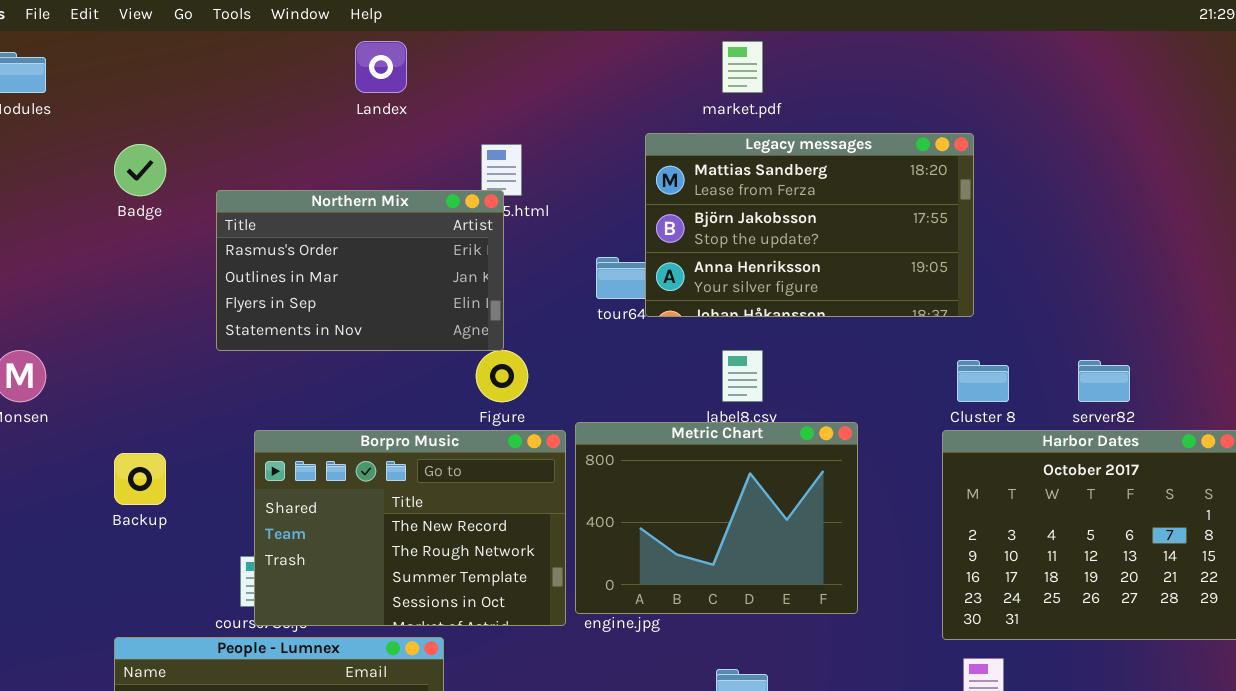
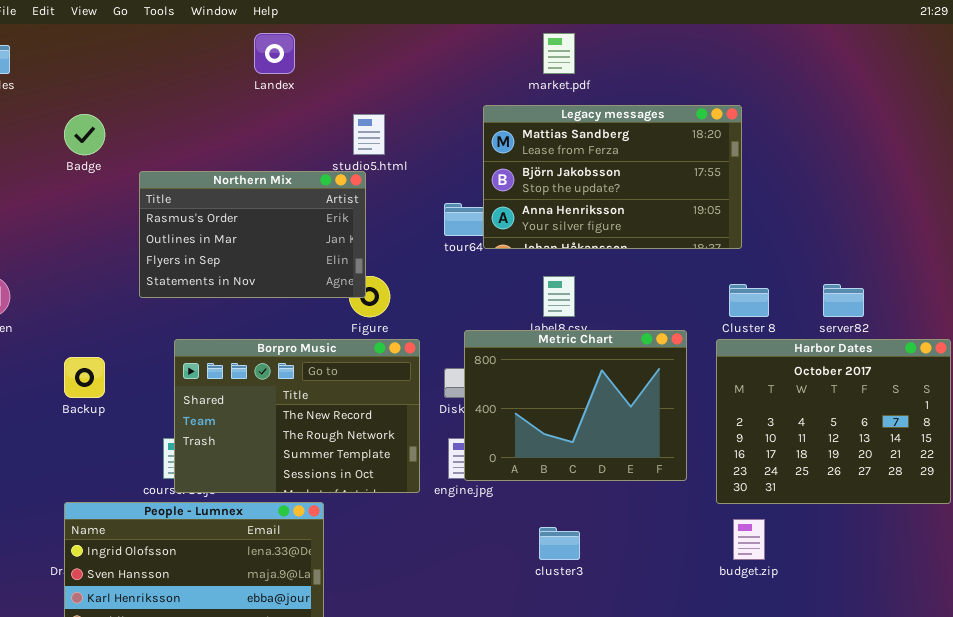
Northern Mix: [216,190,504,351] -> [139,171,366,298], moved
Metric Chart: [575,422,858,614] -> [464,330,687,481], moved

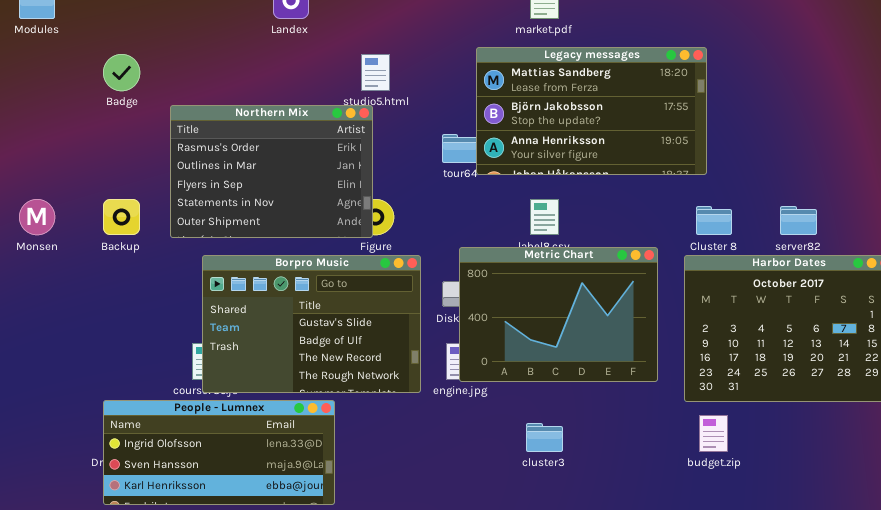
Northern Mix: [139,171,366,298] -> [170,105,373,238], resized
Borpro Music: [174,339,420,493] -> [202,255,421,393], scrolled up 2 rows
Backup: [64,357,105,398] -> [103,199,140,235], moved

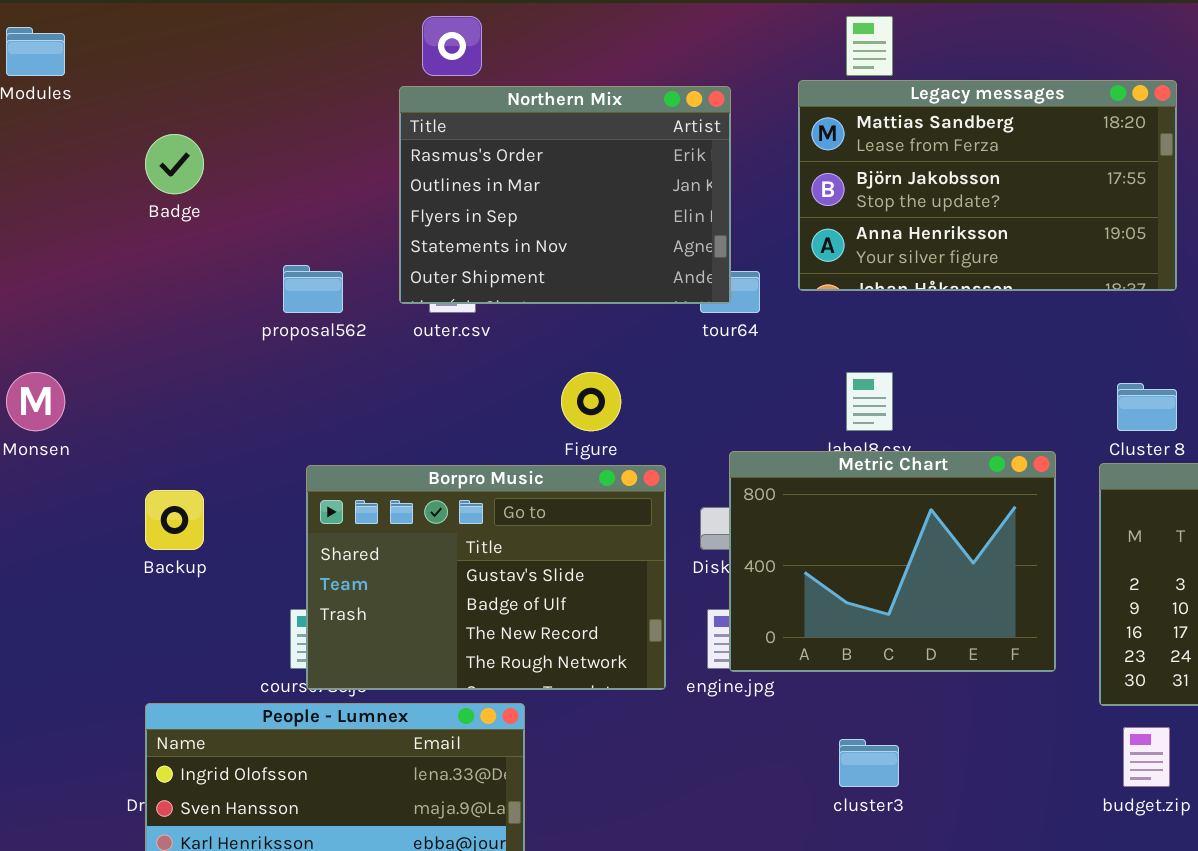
Legacy messages: [476,47,707,175] -> [798,80,1177,291], moved
Northern Mix: [170,105,373,238] -> [399,86,731,304], moved
Backup: [103,199,140,235] -> [145,490,204,550], moved

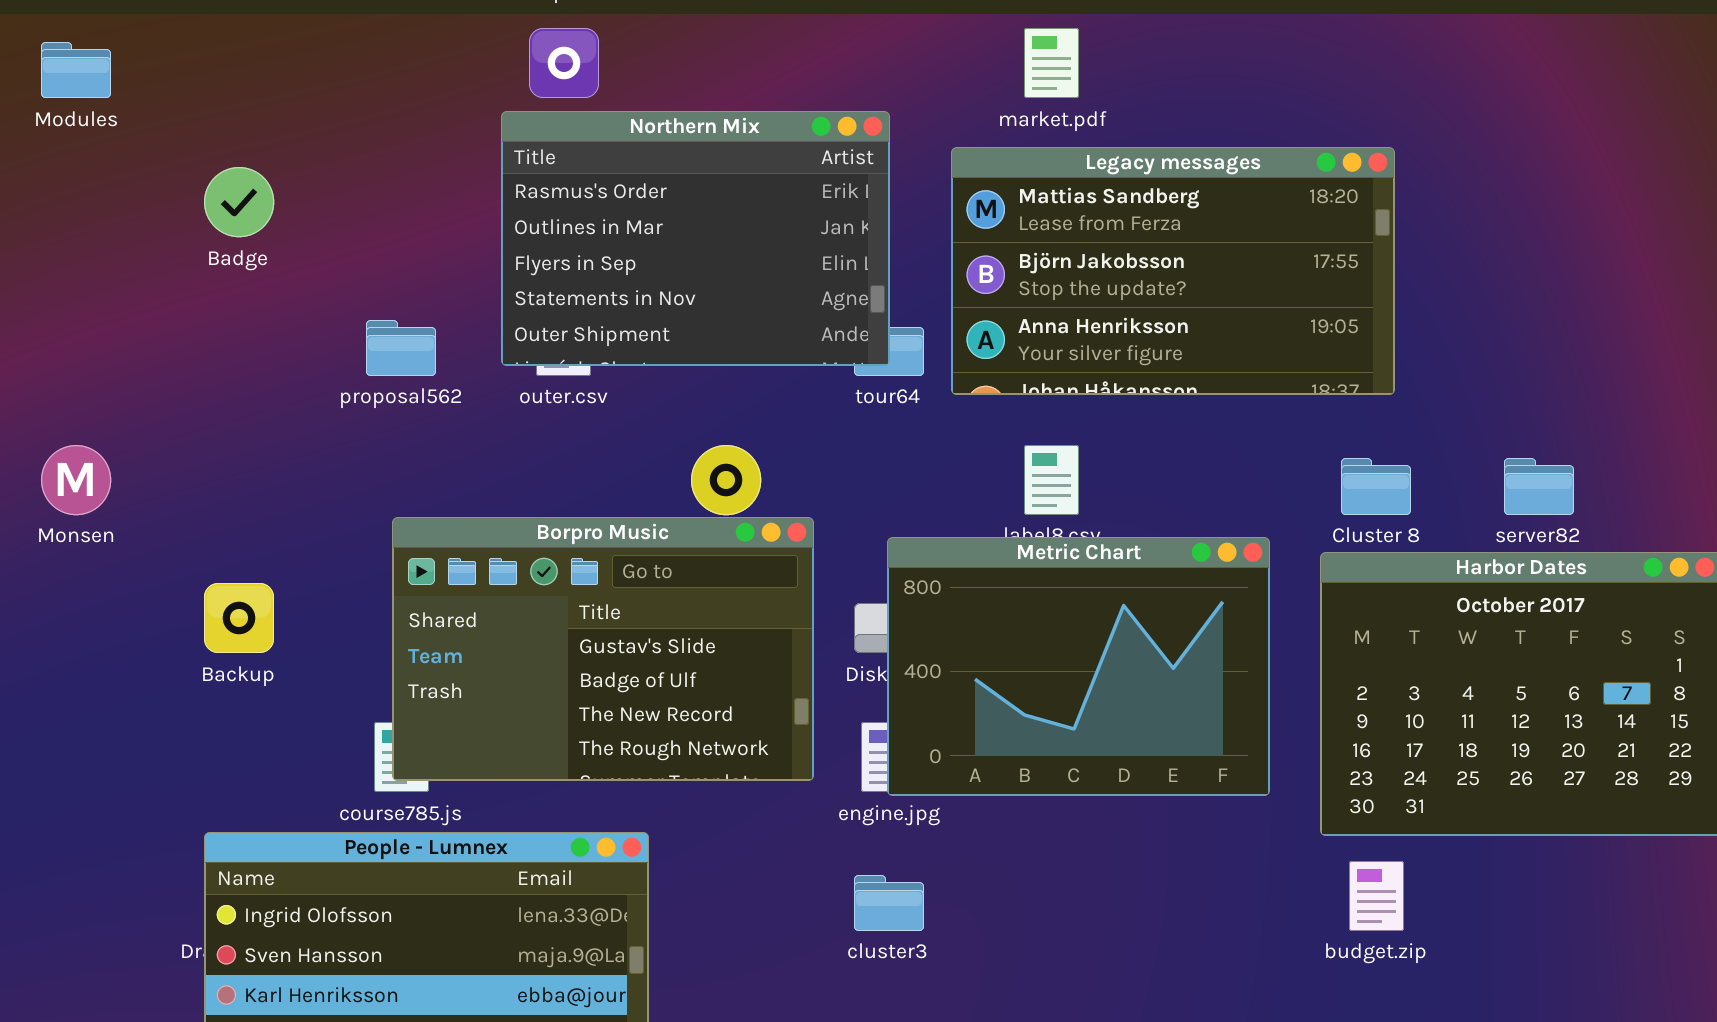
Legacy messages: [798,80,1177,291] -> [951,147,1395,395], moved
Borpro Music: [306,465,666,690] -> [392,517,814,781], moved
cluster3: [839,739,899,787] -> [854,875,924,931], moved

